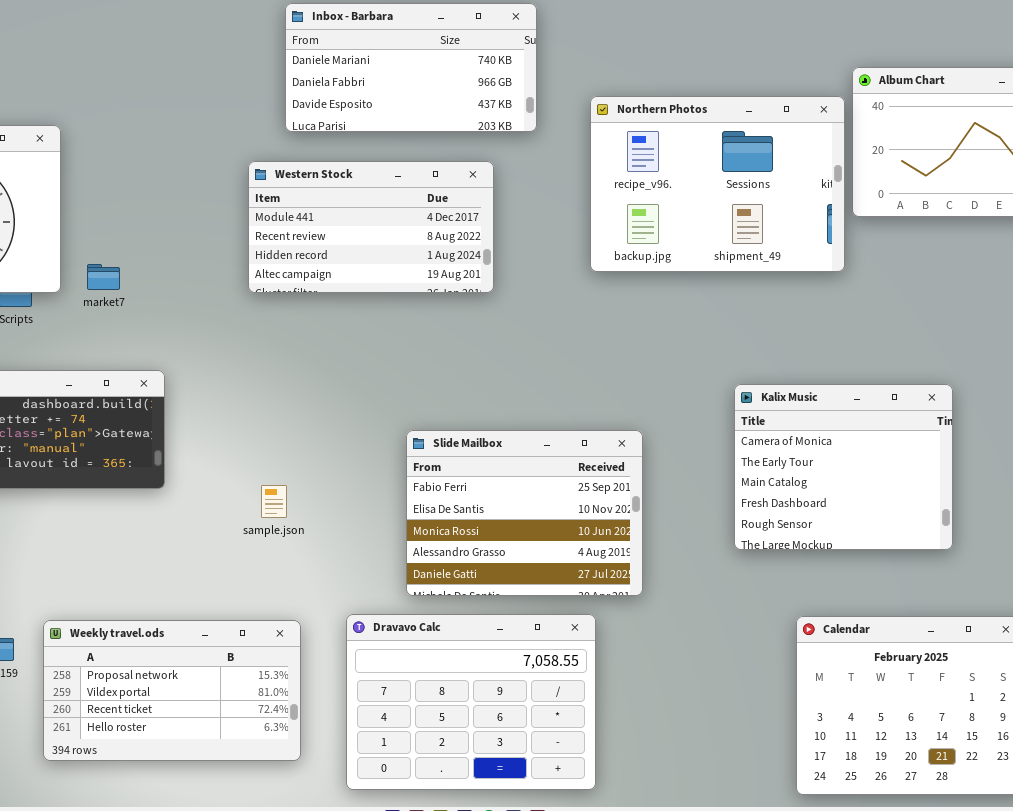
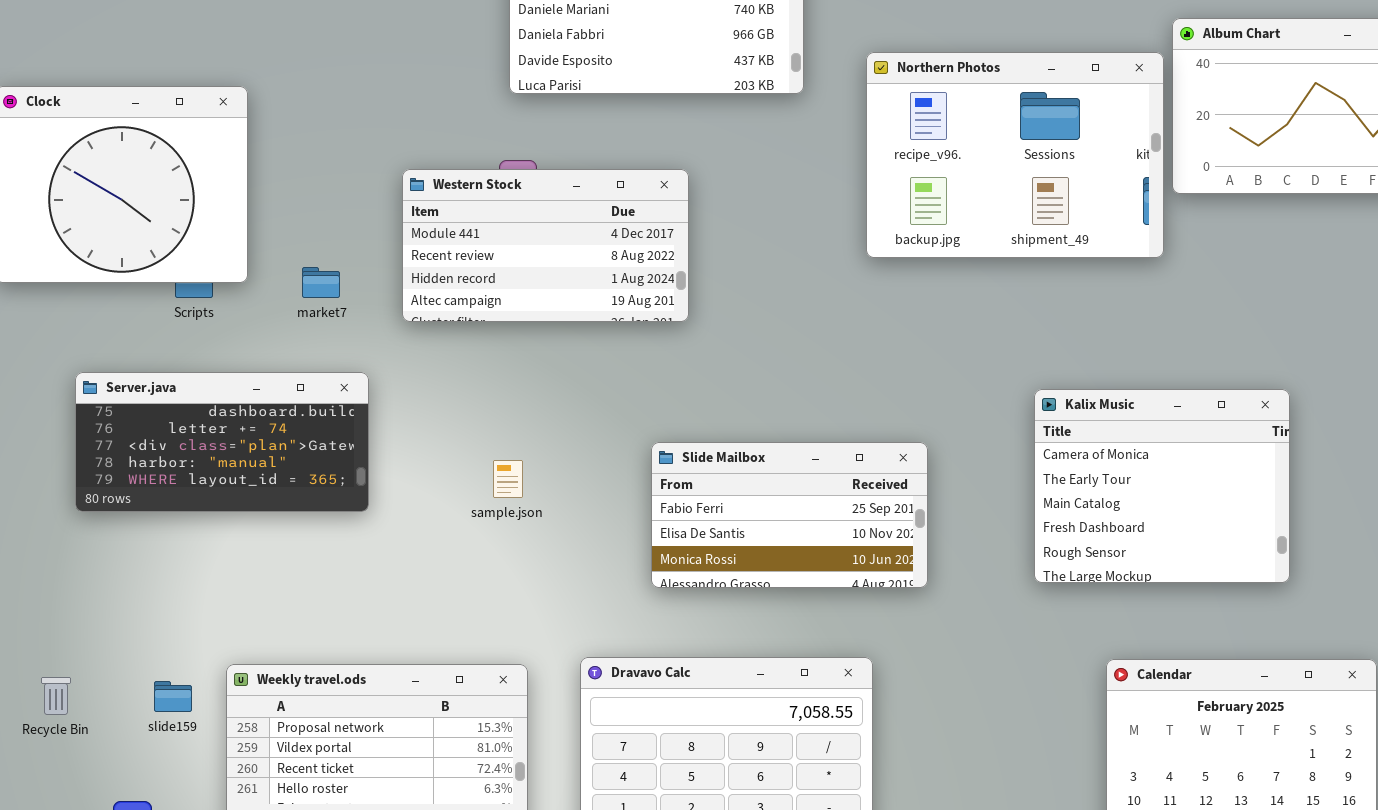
Western Stock: [248,161,494,293] -> [402,169,689,322], moved
market7: [87,264,120,290] -> [302,267,340,298], moved
Slide Mailbox: [406,430,643,596] -> [651,442,928,588], resized
sample.json: [261,485,287,518] -> [493,460,523,498], moved

